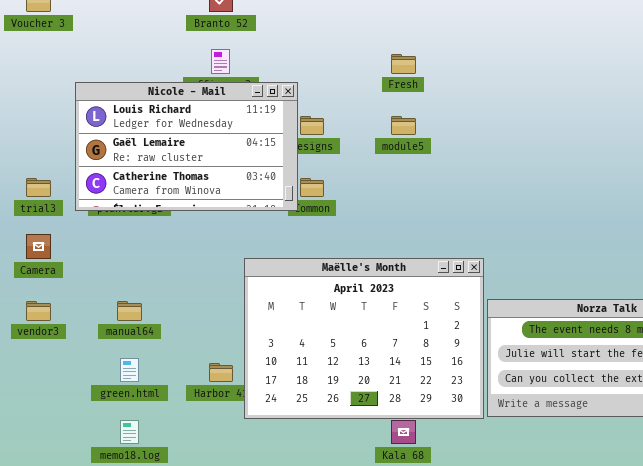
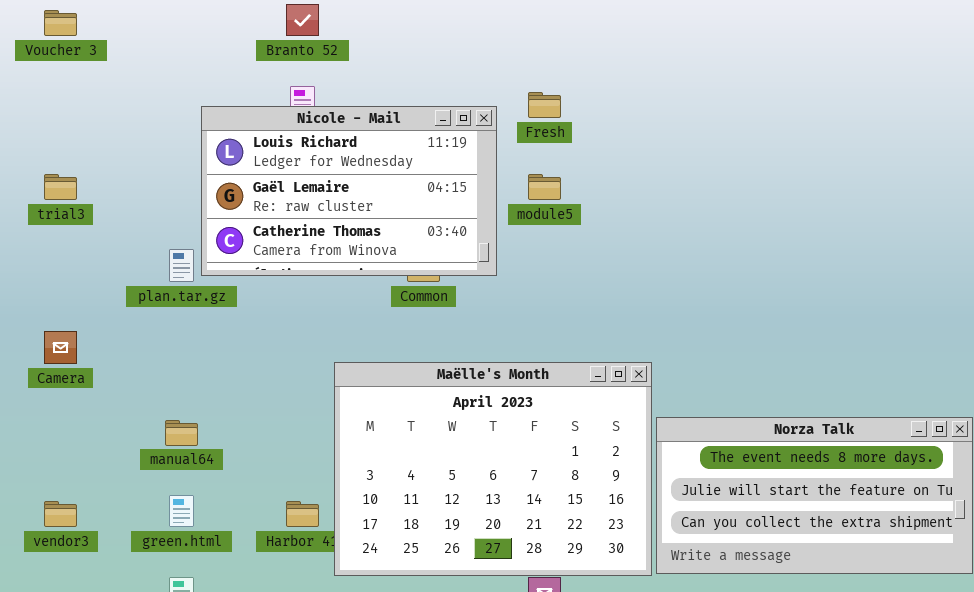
Nicole - Mail: [75,82,298,211] -> [201,106,497,276], moved
trial3: [26,178,51,197] -> [44,174,77,200], moved
vendor3: [26,301,51,321] -> [44,501,77,527], moved

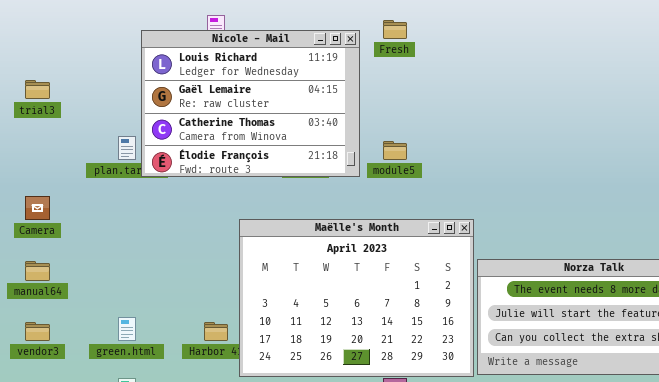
Nicole - Mail: [201,106,497,276] -> [141,30,360,177], resized
module5: [528,174,561,200] -> [383,141,407,160], moved
manual64: [165,420,198,446] -> [25,261,50,281], moved

